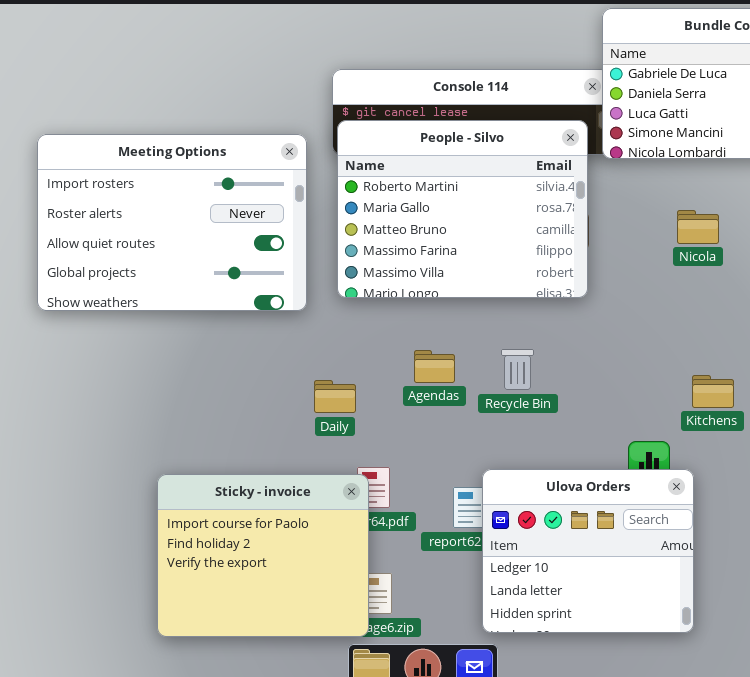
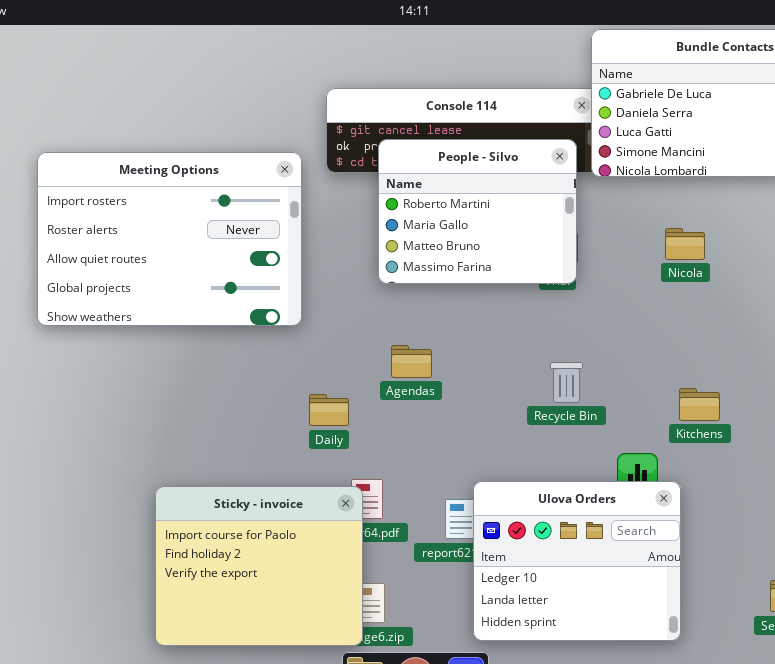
People - Silvo: [337,120,588,298] -> [378,139,577,284], resized
Recycle Bin: [501,349,534,390] -> [550,362,583,403], moved
Agendas: [414,350,455,383] -> [391,345,432,378], moved

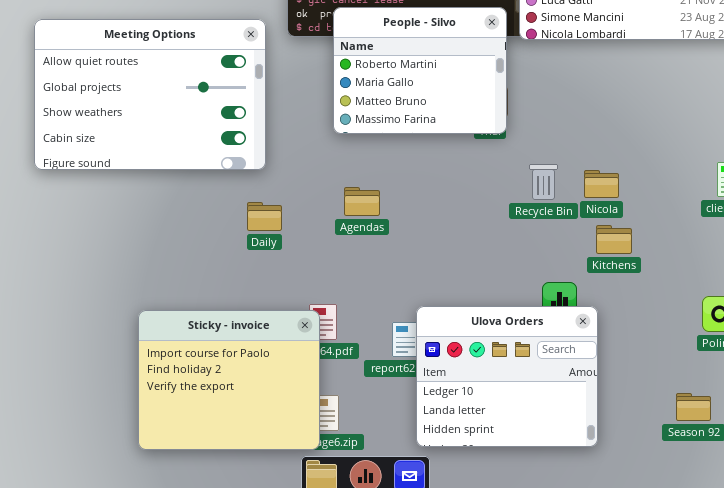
Meeting Options: [37,152,302,326] -> [34,19,266,170], scrolled down 2 rows
Nicola: [665,228,705,260] -> [584,170,619,198], moved
Recycle Bin: [550,362,583,403] -> [529,164,558,200], moved
Daily: [309,394,349,426] -> [247,202,282,231], moved

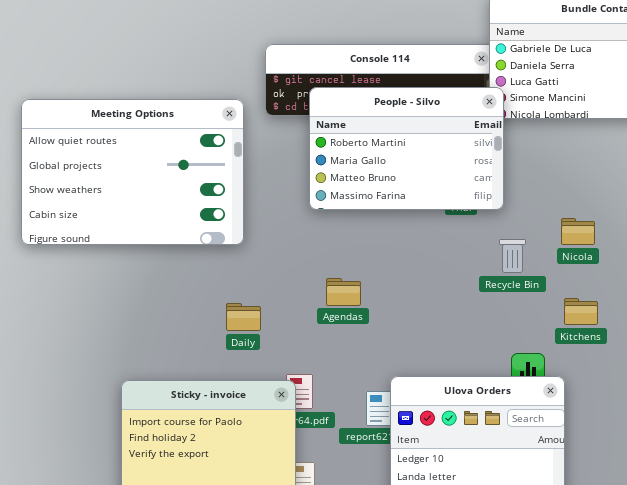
People - Silvo: [333,7,507,134] -> [309,87,504,210], resized
Nicola: [584,170,619,198] -> [561,218,595,245], moved
Agendas: [344,187,380,216] -> [326,278,361,306], moved
Daily: [247,202,282,231] -> [226,303,261,331], moved

